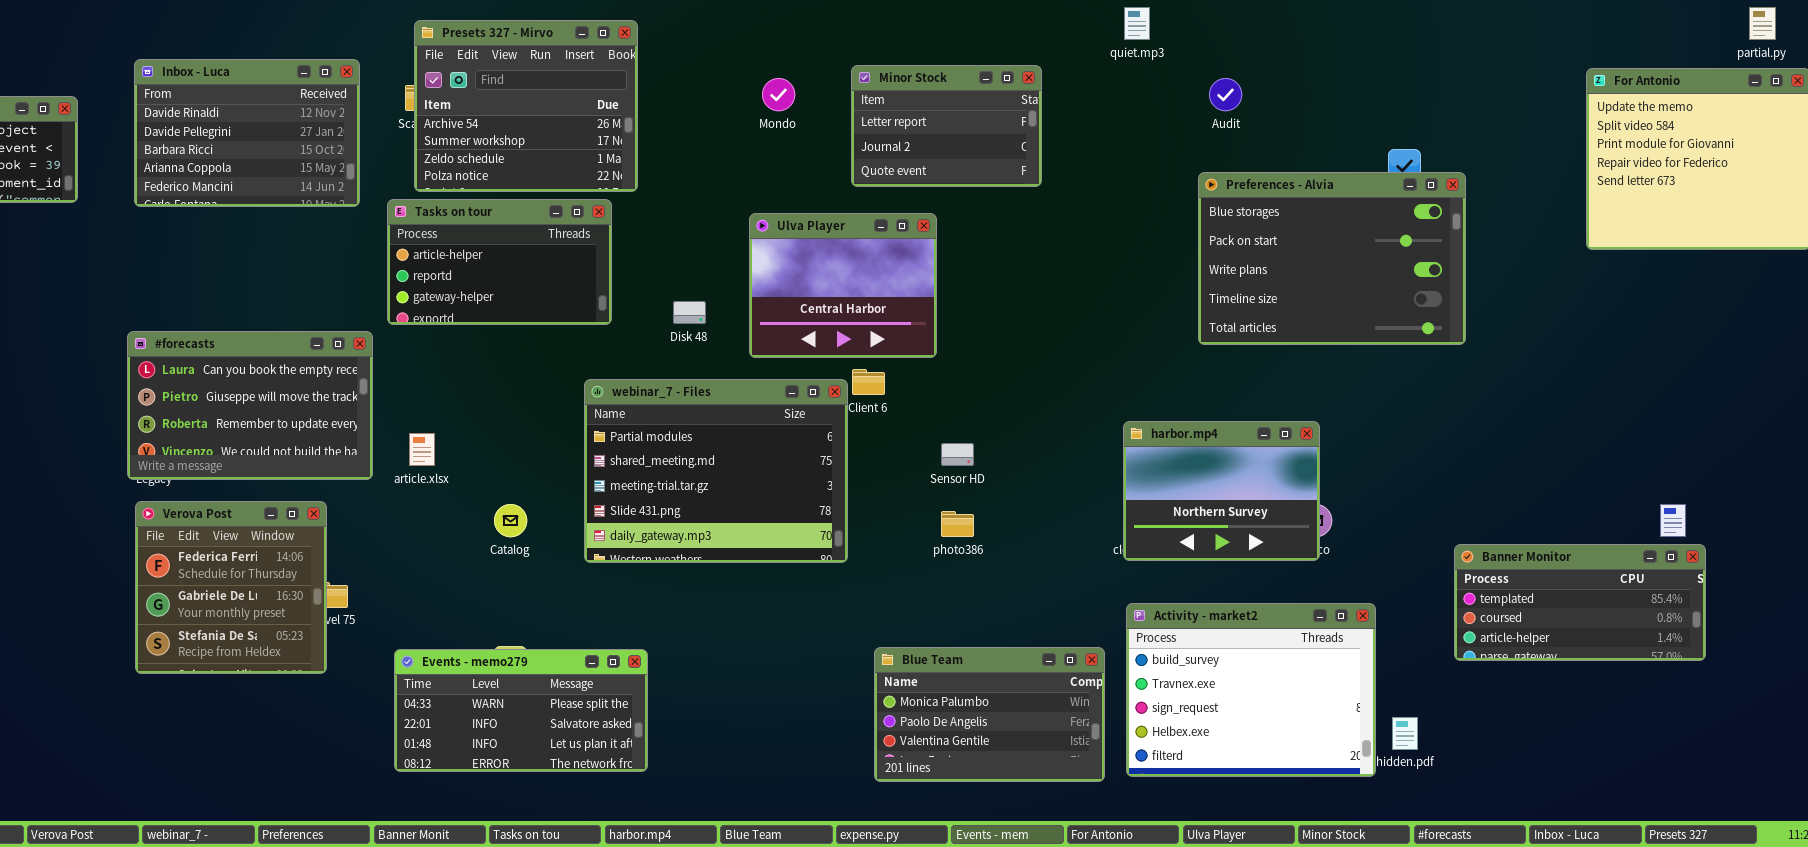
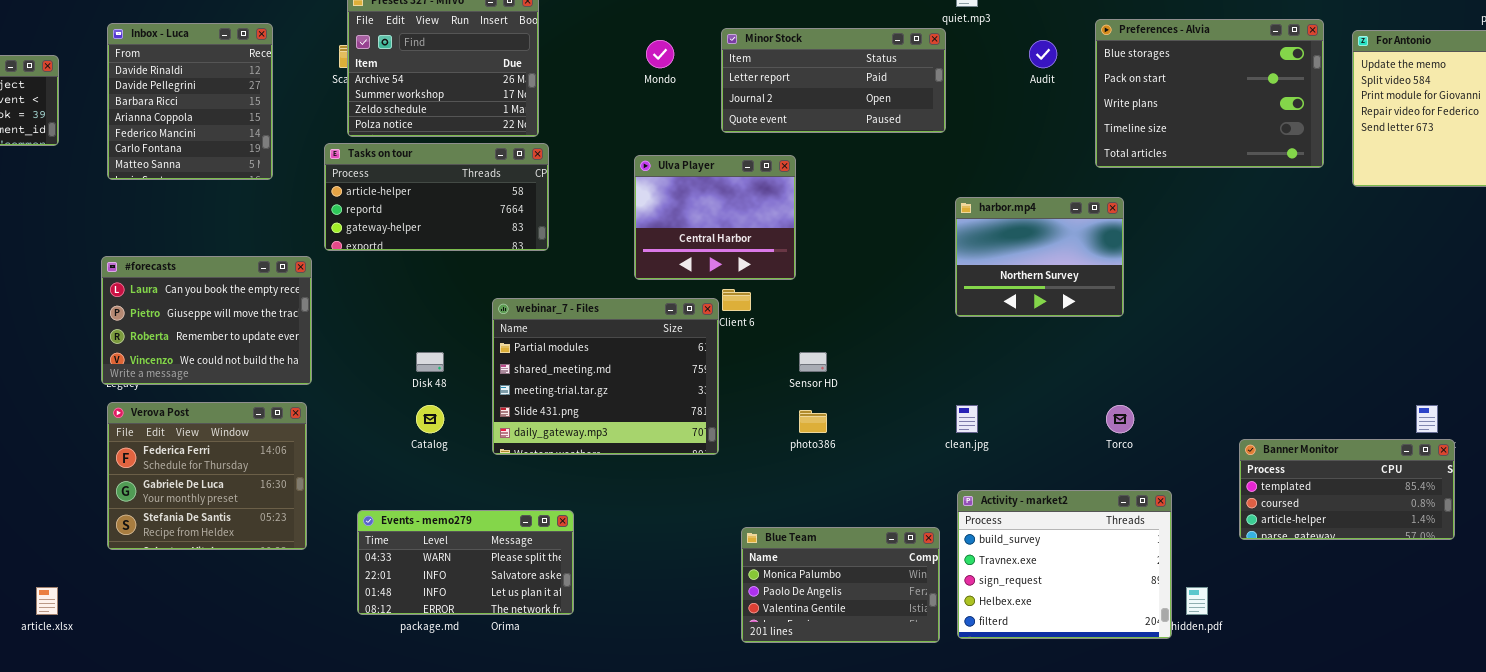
Inbox - Luca: [134,59,360,207] -> [107,23,273,180], resized
Minor Stock: [851,65,1042,187] -> [721,28,946,133], resized
Preferences - Alvia: [1198,172,1466,345] -> [1095,19,1324,168], moved
Tasks on tour: [387,199,612,325] -> [324,143,549,251], resized
Disk 48: [673,301,706,324] -> [416,352,444,372], moved
harbor.mp4: [1123,421,1320,561] -> [955,197,1124,317], moved
article.xlsx: [409,433,435,466] -> [36,587,58,615], moved
Verova Post: [135,501,327,674] -> [107,402,307,550], resized
Events - memo279: [394,649,648,772] -> [357,510,574,615], moved

